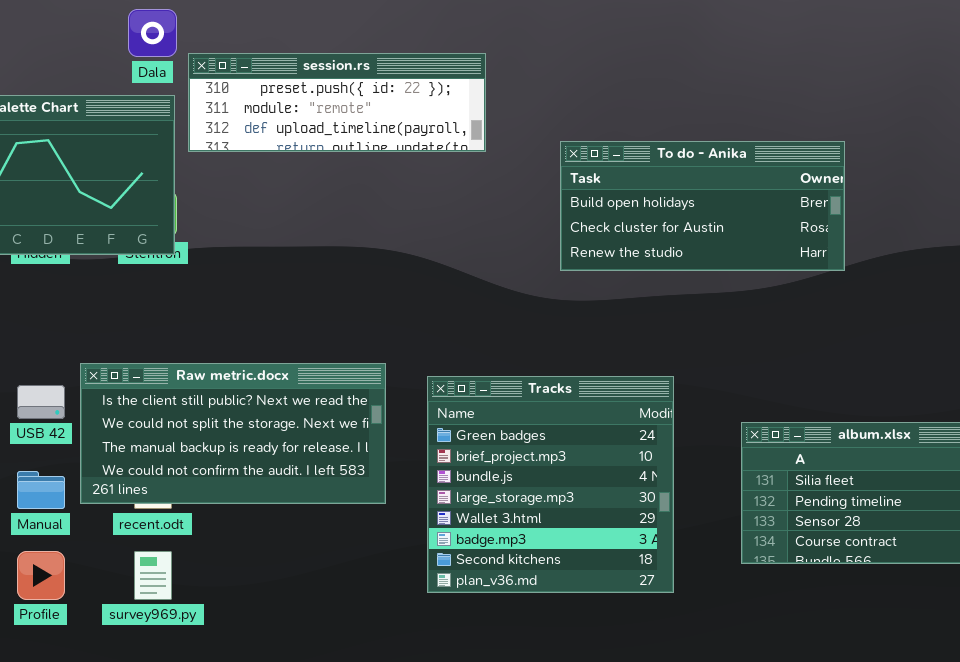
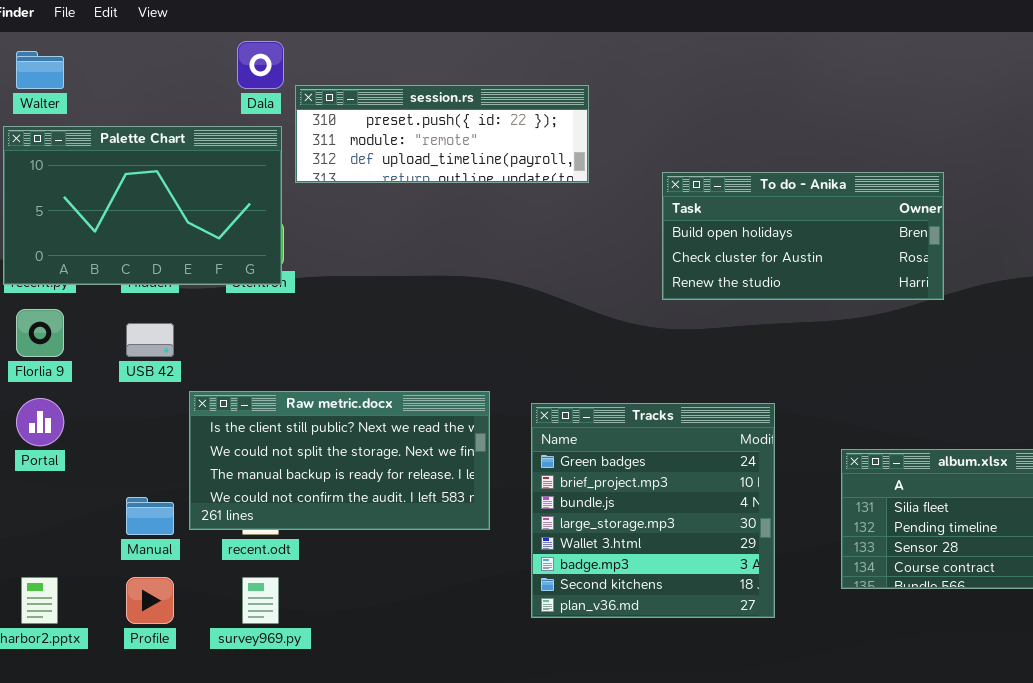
USB 42: [17,385,65,419] -> [126,323,174,357], moved

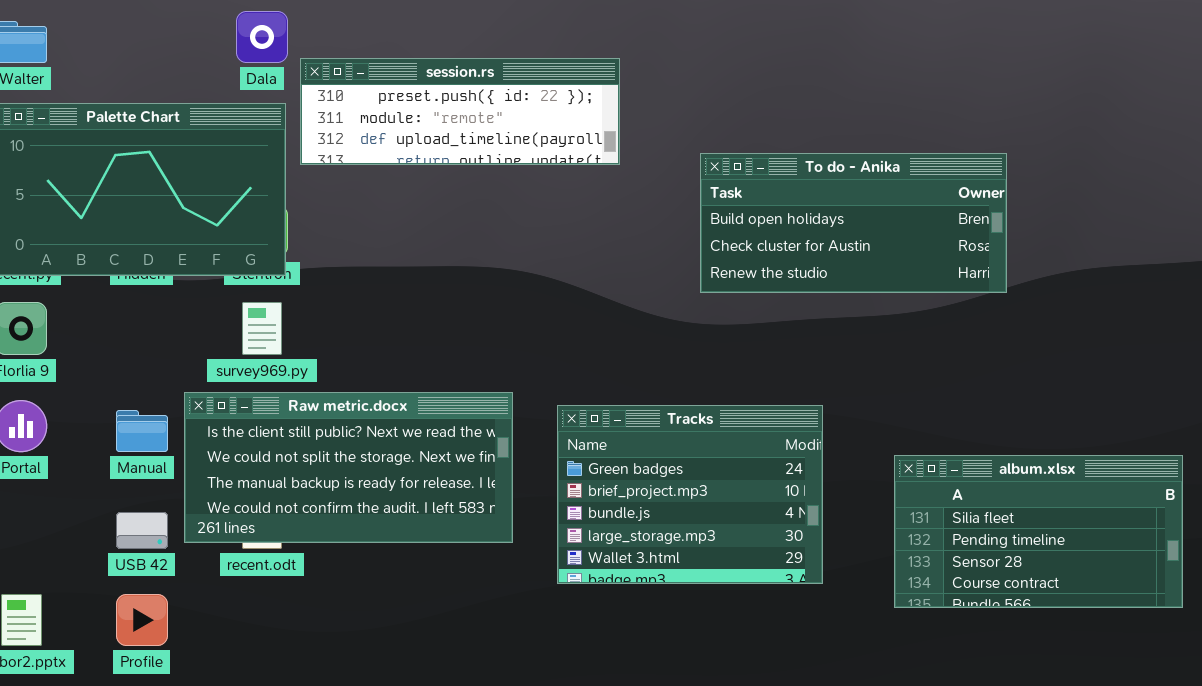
USB 42: [126,323,174,357] -> [116,512,168,549], moved
Tracks: [531,403,775,618] -> [557,405,823,584], resized
Manual: [126,497,174,535] -> [116,410,168,452], moved
survey969.py: [242,577,279,624] -> [242,302,282,355], moved

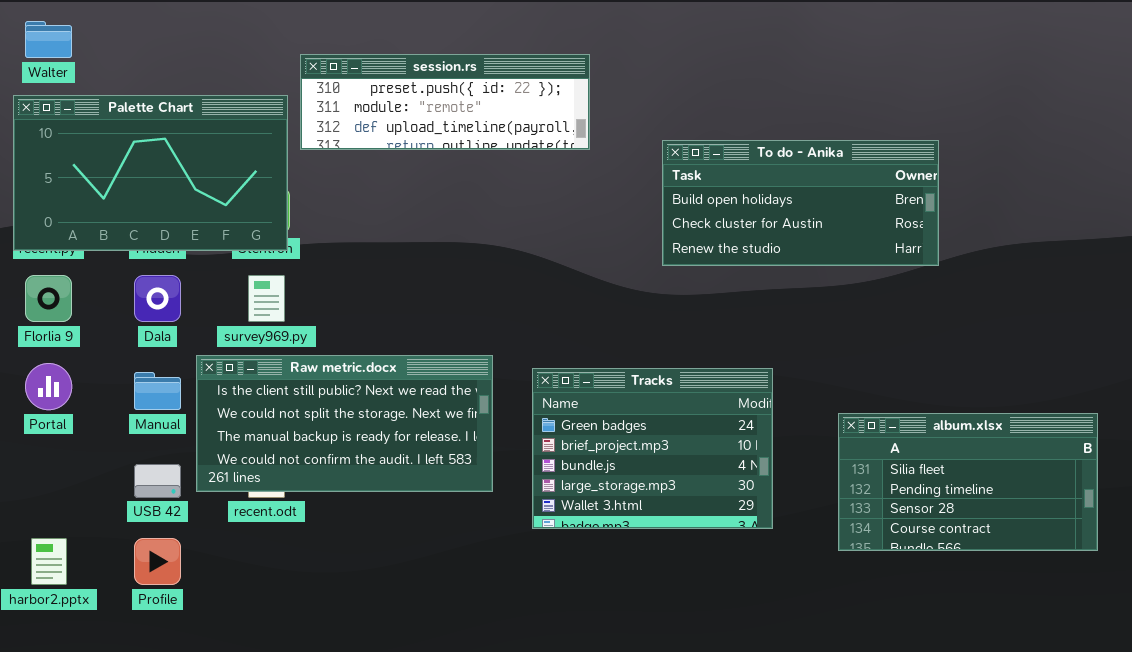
Dala: [236,11,288,63] -> [134,275,181,322], moved

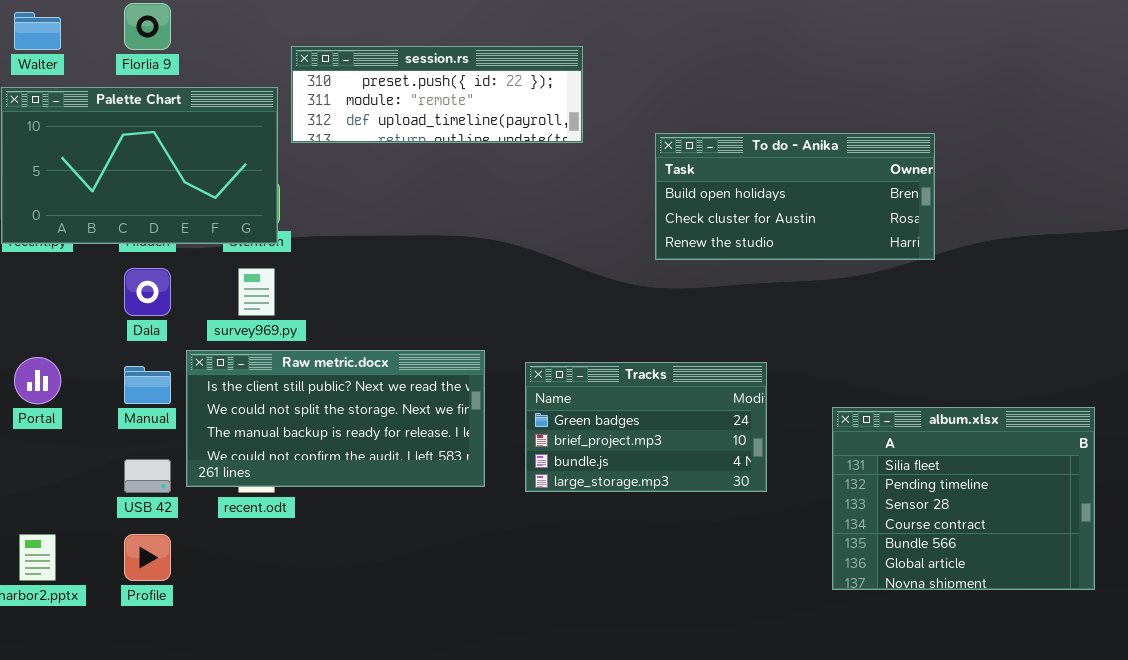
Florlia 9: [25,275,72,322] -> [124,3,171,50], moved
Tracks: [532,368,773,529] -> [525,362,767,492], resized
album.xlsx: [838,413,1098,551] -> [832,407,1095,590], resized

